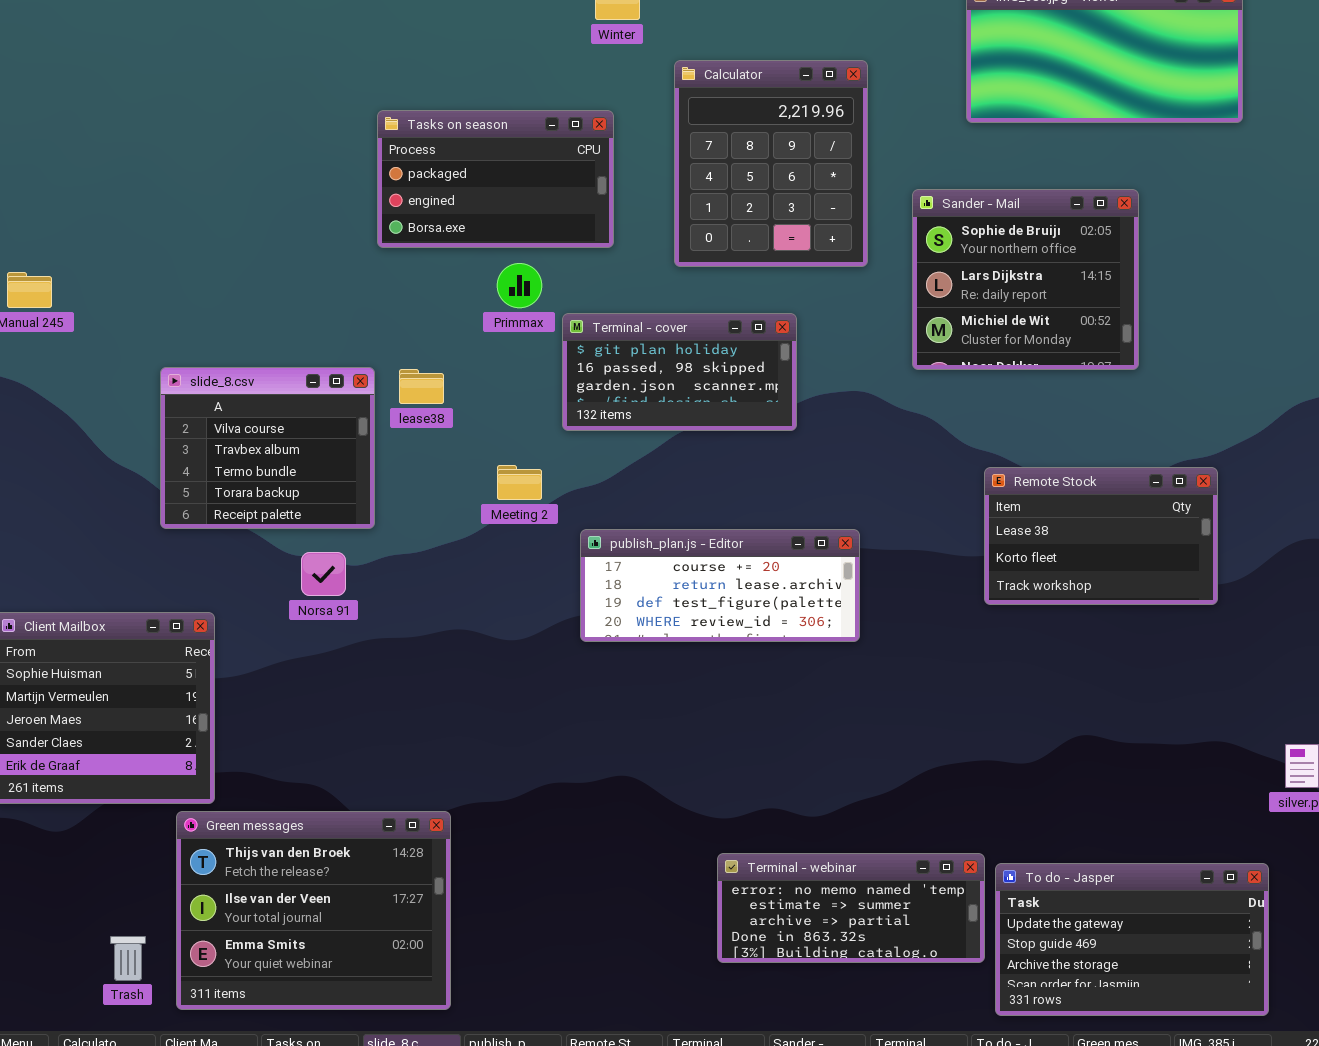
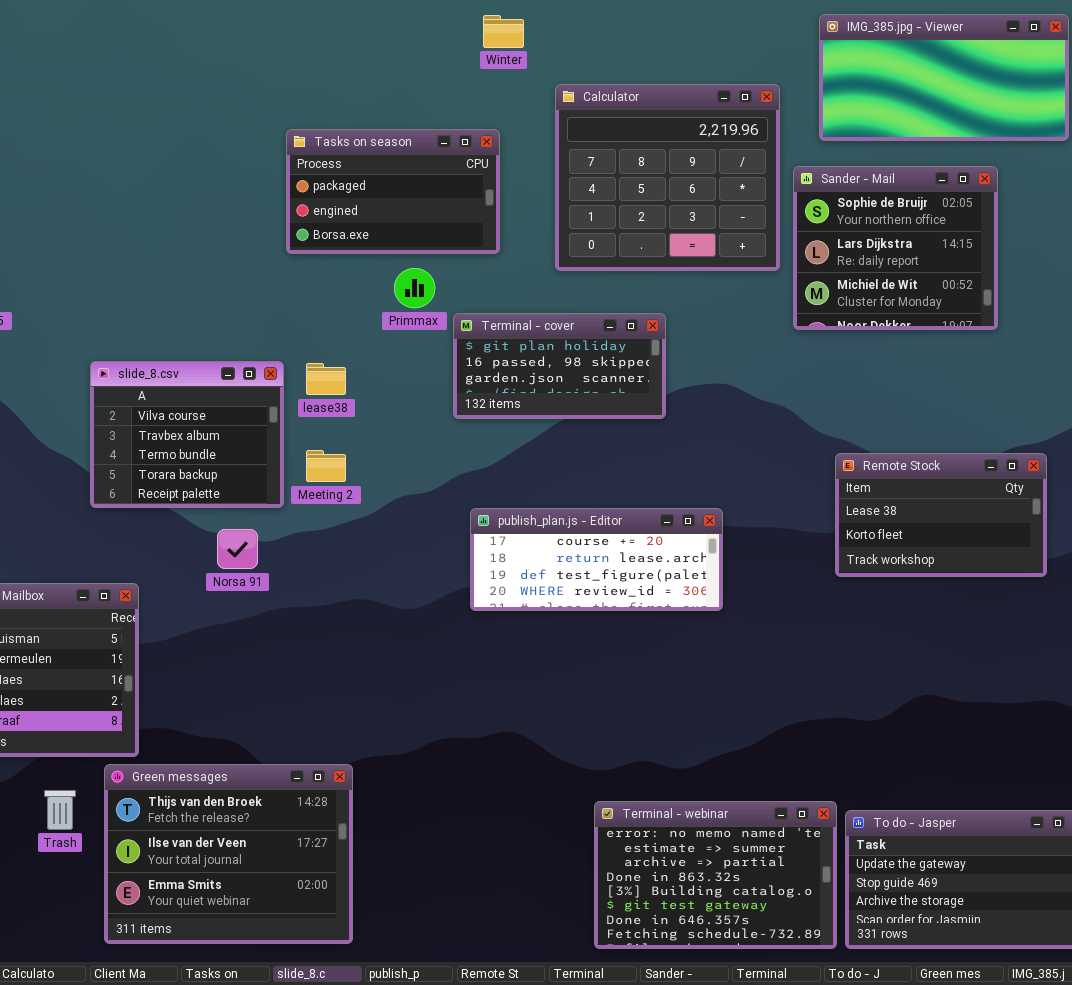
Calculator: [674,60,868,267] -> [555,84,780,271], resized
Sander - Mail: [912,189,1139,370] -> [793,166,998,330], moved
Meeting 2: [497,465,542,500] -> [306,450,346,482], moved
Terminal - webinar: [717,853,985,963] -> [594,801,837,949], resized
Trash: [110,936,146,981] -> [44,790,76,830], moved

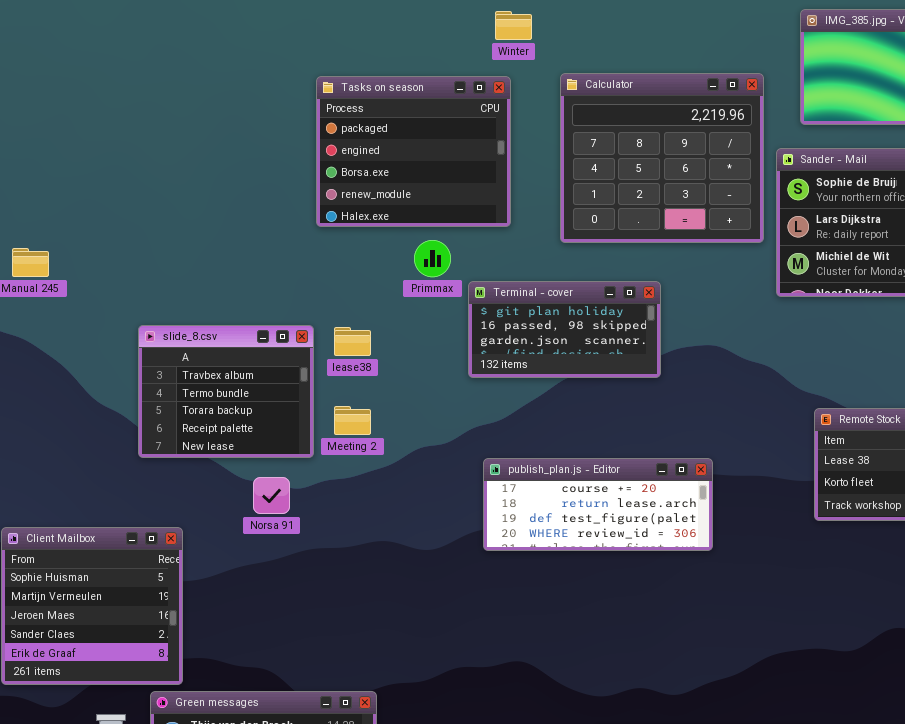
Tasks on season: [286,129,500,254] -> [316,76,511,227], resized
slide_8.csv: [90,361,284,508] -> [138,325,314,458], scrolled down 1 row

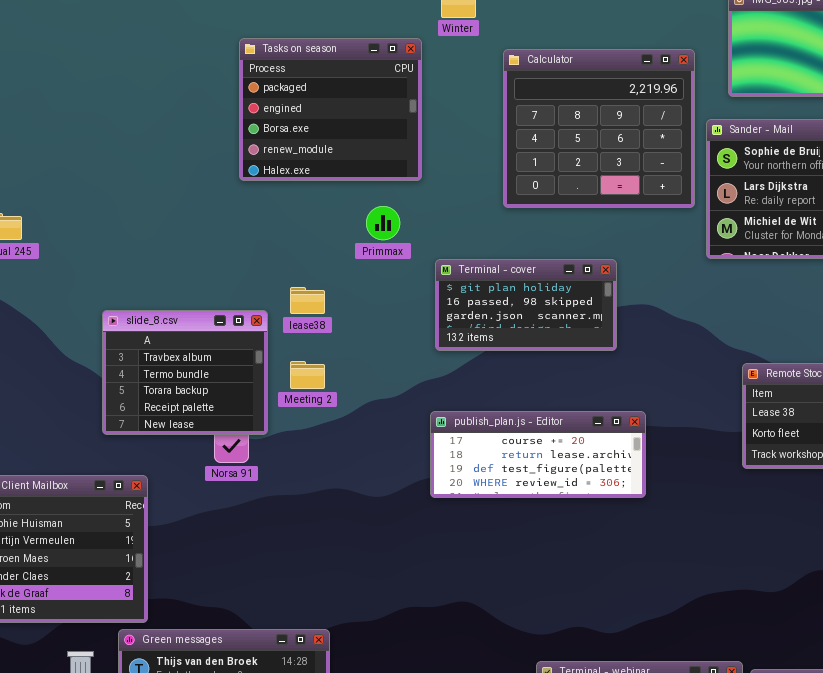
Tasks on season: [316,76,511,227] -> [239,38,422,181], moved
Terminal - cover: [468,281,661,378] -> [435,259,617,351], moved
slide_8.csv: [138,325,314,458] -> [102,310,268,435], moved

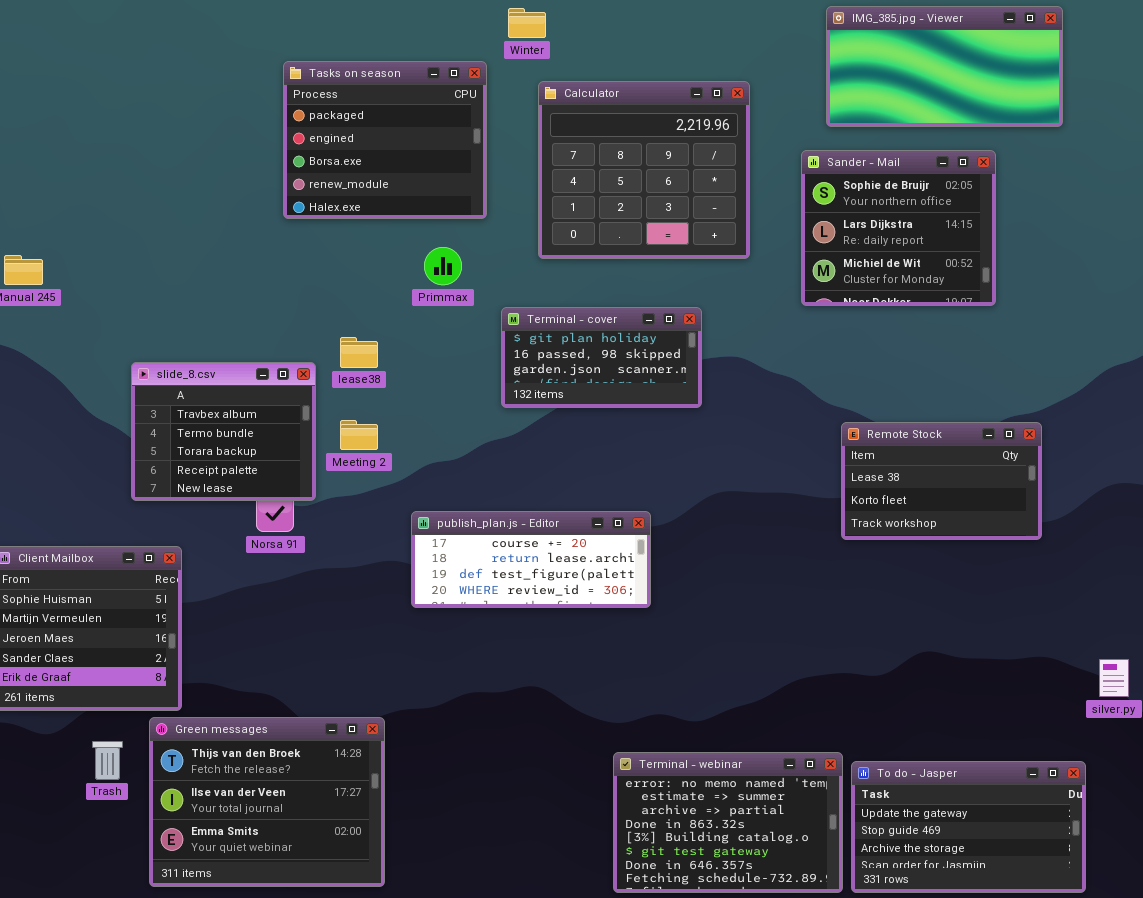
Calculator: [503,49,695,208] -> [538,81,750,259], moved
publish_plan.js - Editor: [430,411,646,498] -> [411,511,651,608], moved

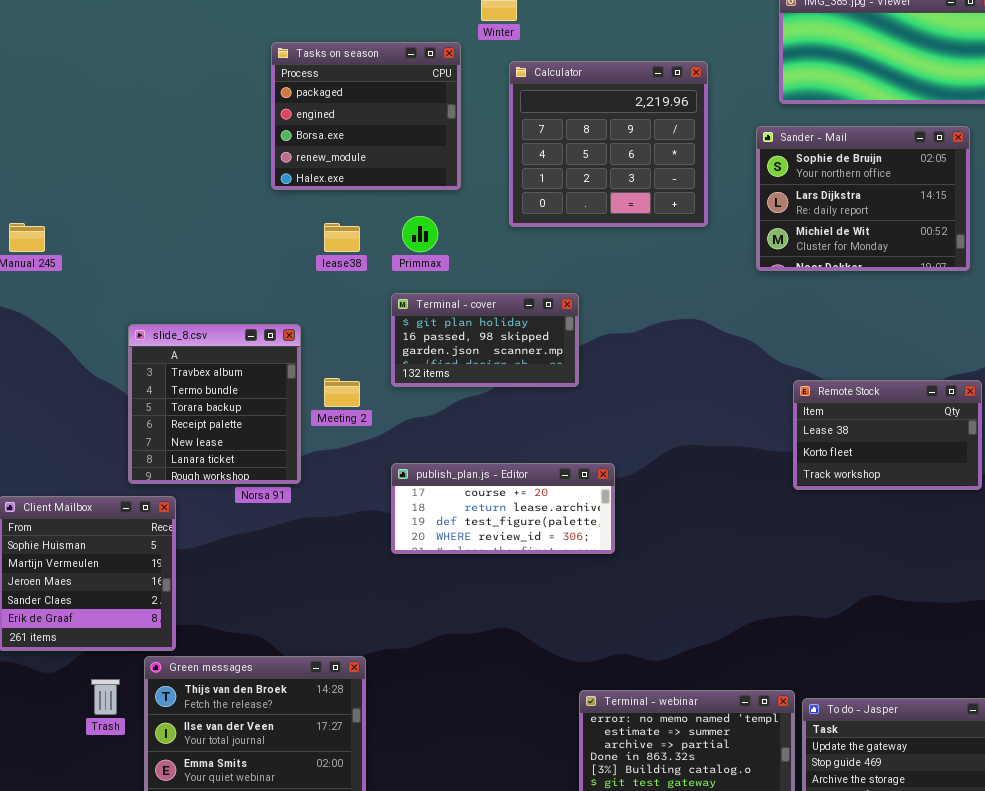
Sander - Mail: [801,150,996,306] -> [756,126,970,271], resized
Terminal - cover: [501,307,702,408] -> [391,293,579,387], moved
lease38: [340,337,378,368] -> [324,223,360,252], moved
slide_8.csv: [131,362,316,501] -> [128,324,301,484], resized

